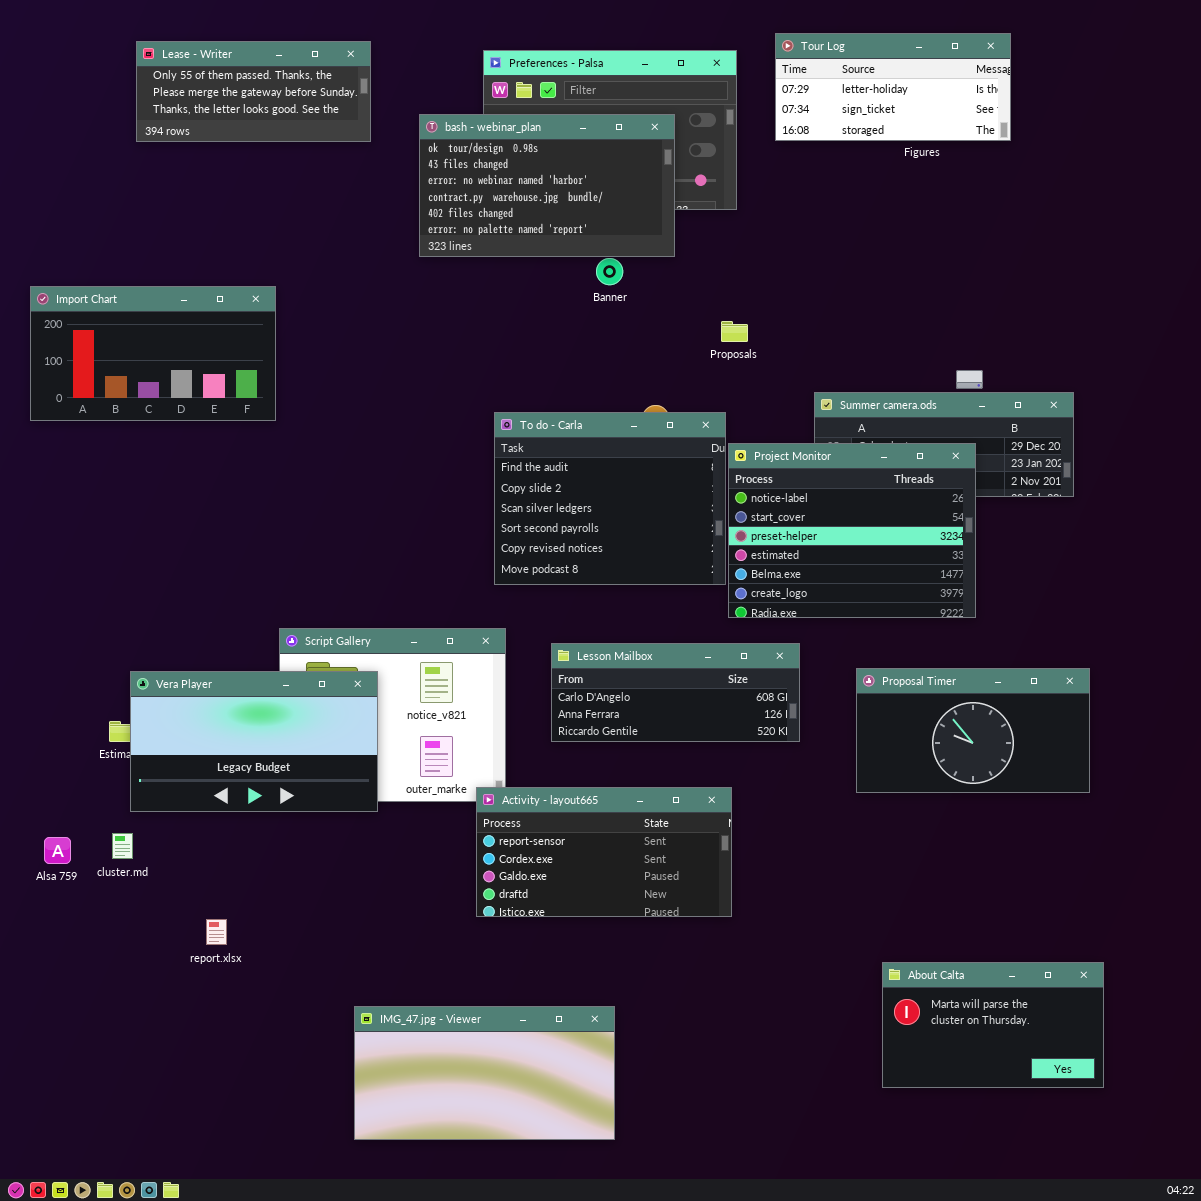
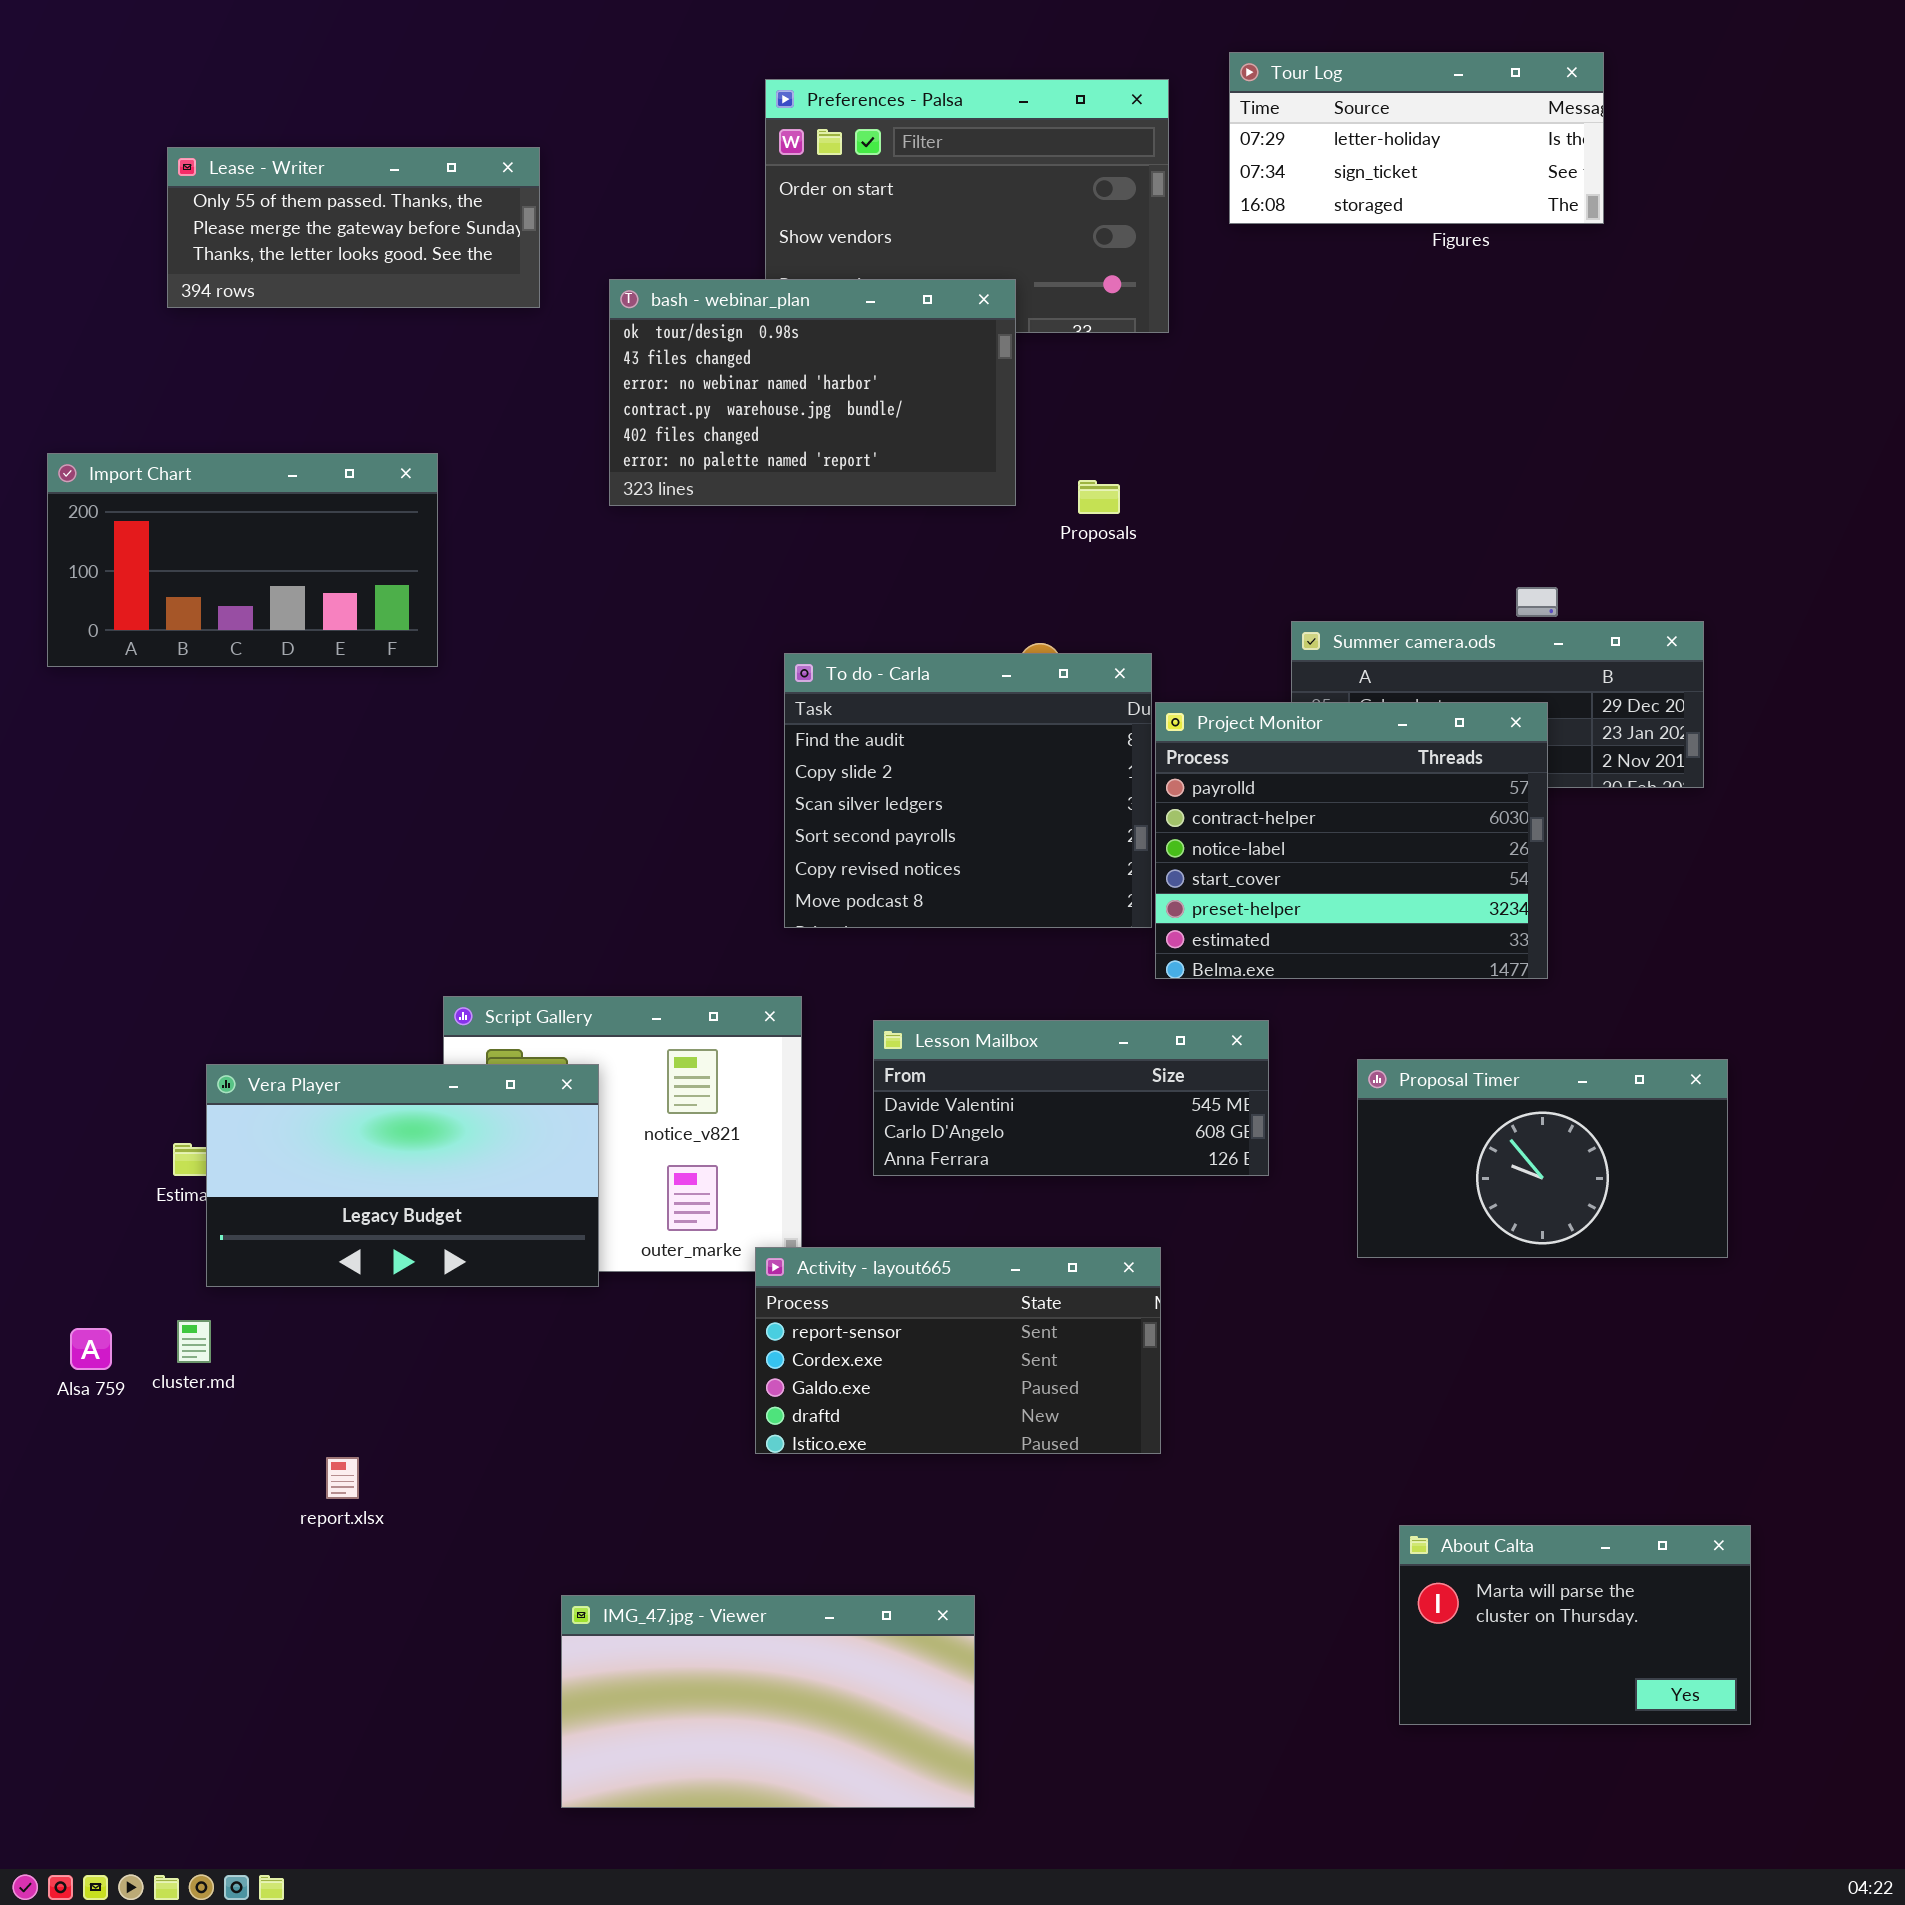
Lease - Writer: [136,41,371,142] -> [167,147,540,308], moved
bash - webinar_plan: [419,114,675,257] -> [609,279,1016,506], moved
Proposals: [721,321,748,342] -> [1078,480,1120,514], moved
Project Monitor: [728,443,976,618] -> [1155,702,1548,979], scrolled up 2 rows
Lesson Mailbox: [551,643,800,742] -> [873,1020,1269,1176], scrolled up 1 row

